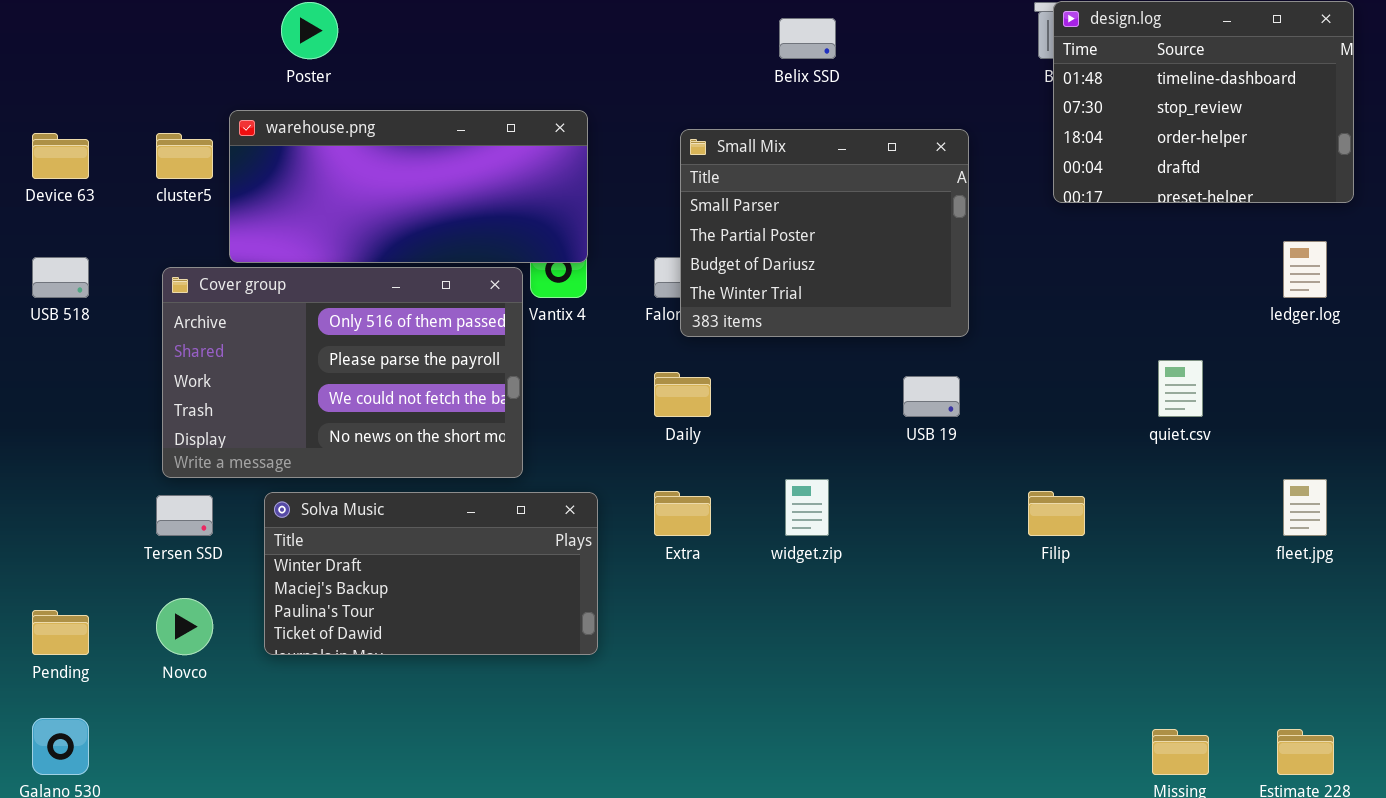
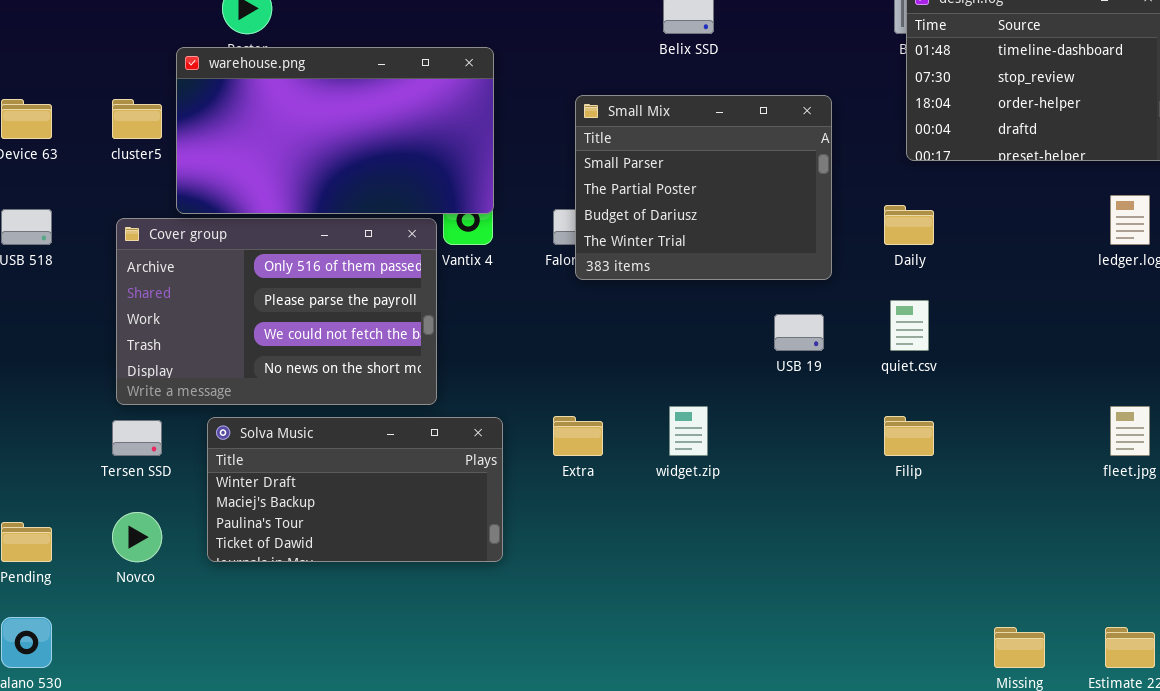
warehouse.png: [229,110,588,263] -> [176,47,494,214], resized
quiet.csv: [1158,360,1203,417] -> [890,300,929,351], moved
Daily: [654,372,711,417] -> [884,205,934,245], moved

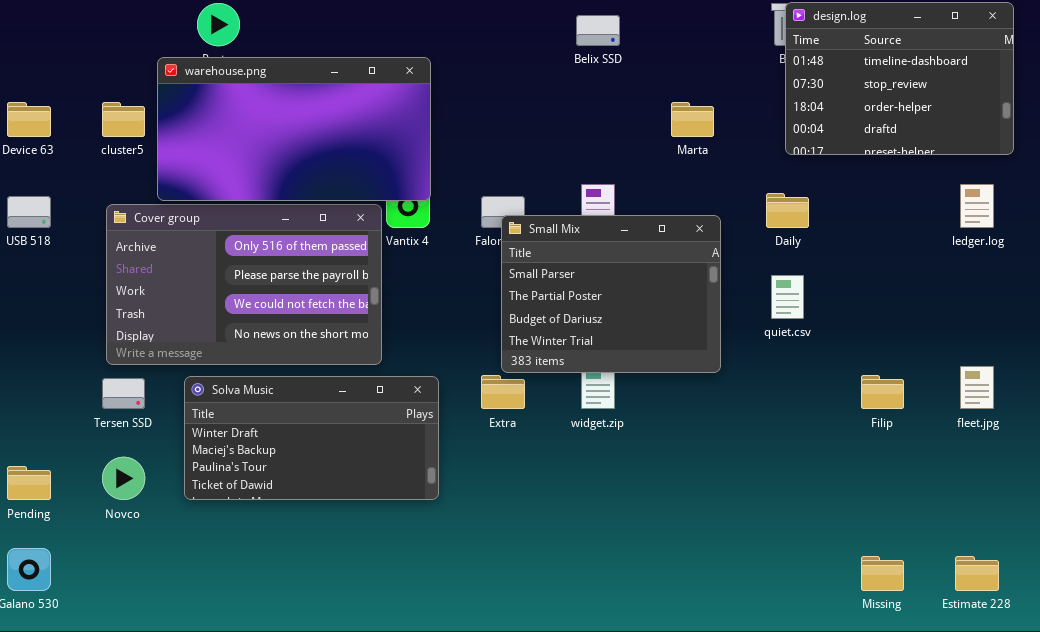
Small Mix: [575,95,832,280] -> [501,215,721,373], moved
Filip: [884,416,934,456] -> [861,375,904,409], moved

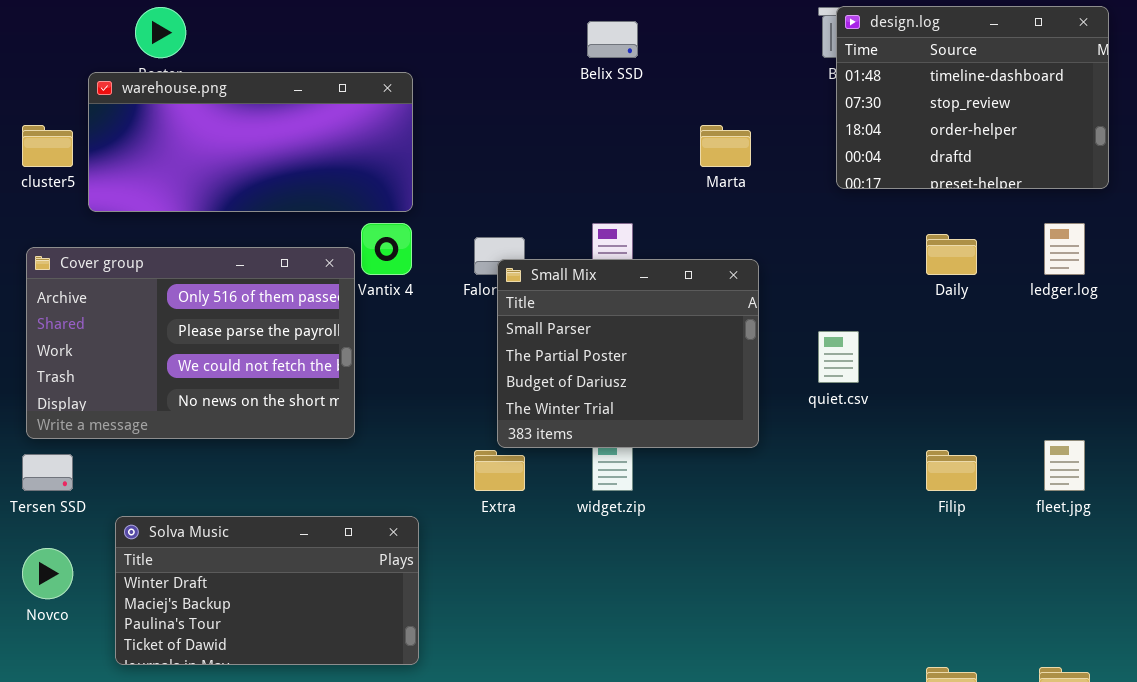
warehouse.png: [157,57,431,201] -> [88,72,413,212], resized
Daily: [766,193,809,228] -> [926,234,977,275], moved
Solva Music: [184,376,439,500] -> [115,516,419,665], moved

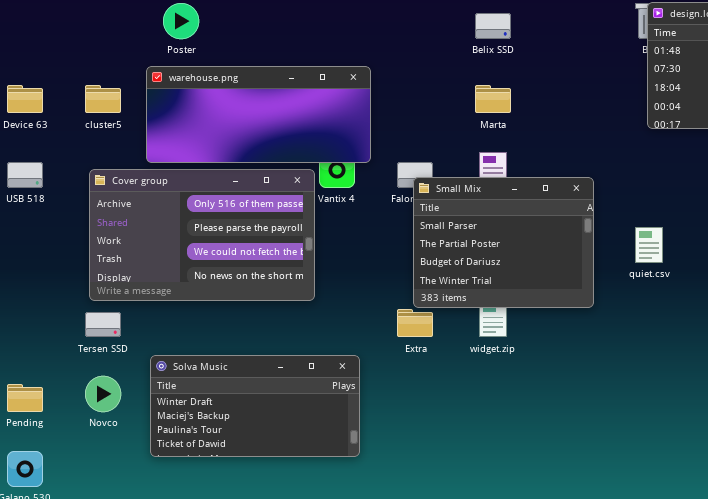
warehouse.png: [88,72,413,212] -> [146,66,371,163], moved
Marta: [700,125,751,167] -> [475,85,511,113], moved

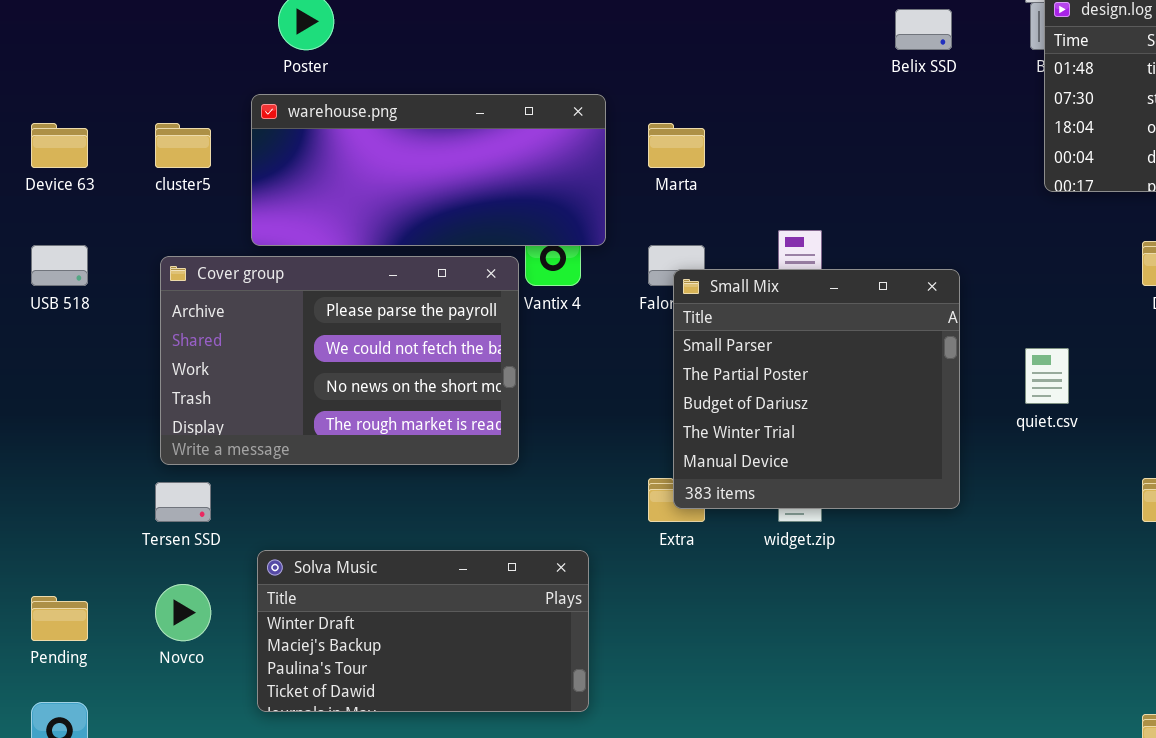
Belix SSD: [475,13,511,39] -> [895,9,952,50], moved
Marta: [475,85,511,113] -> [648,123,705,168], moved
Cover group: [89,169,315,301] -> [160,256,519,465], scrolled down 1 row
Small Mix: [413,177,594,308] -> [673,269,960,509], resized

